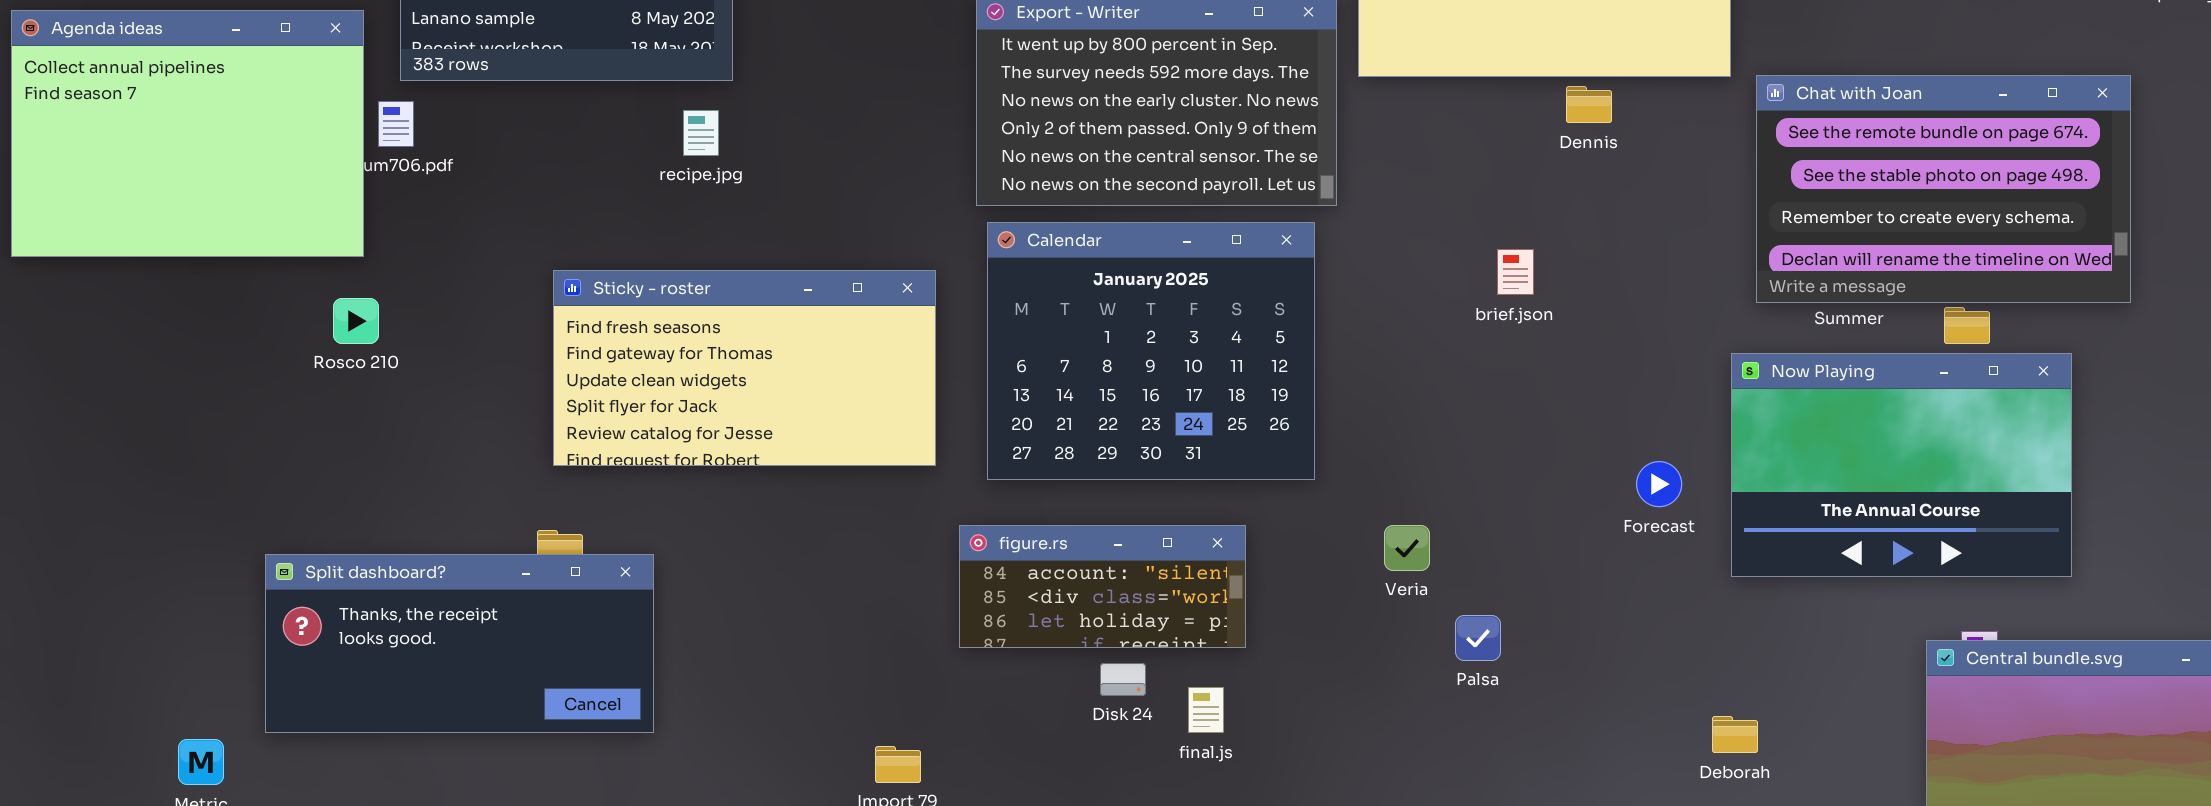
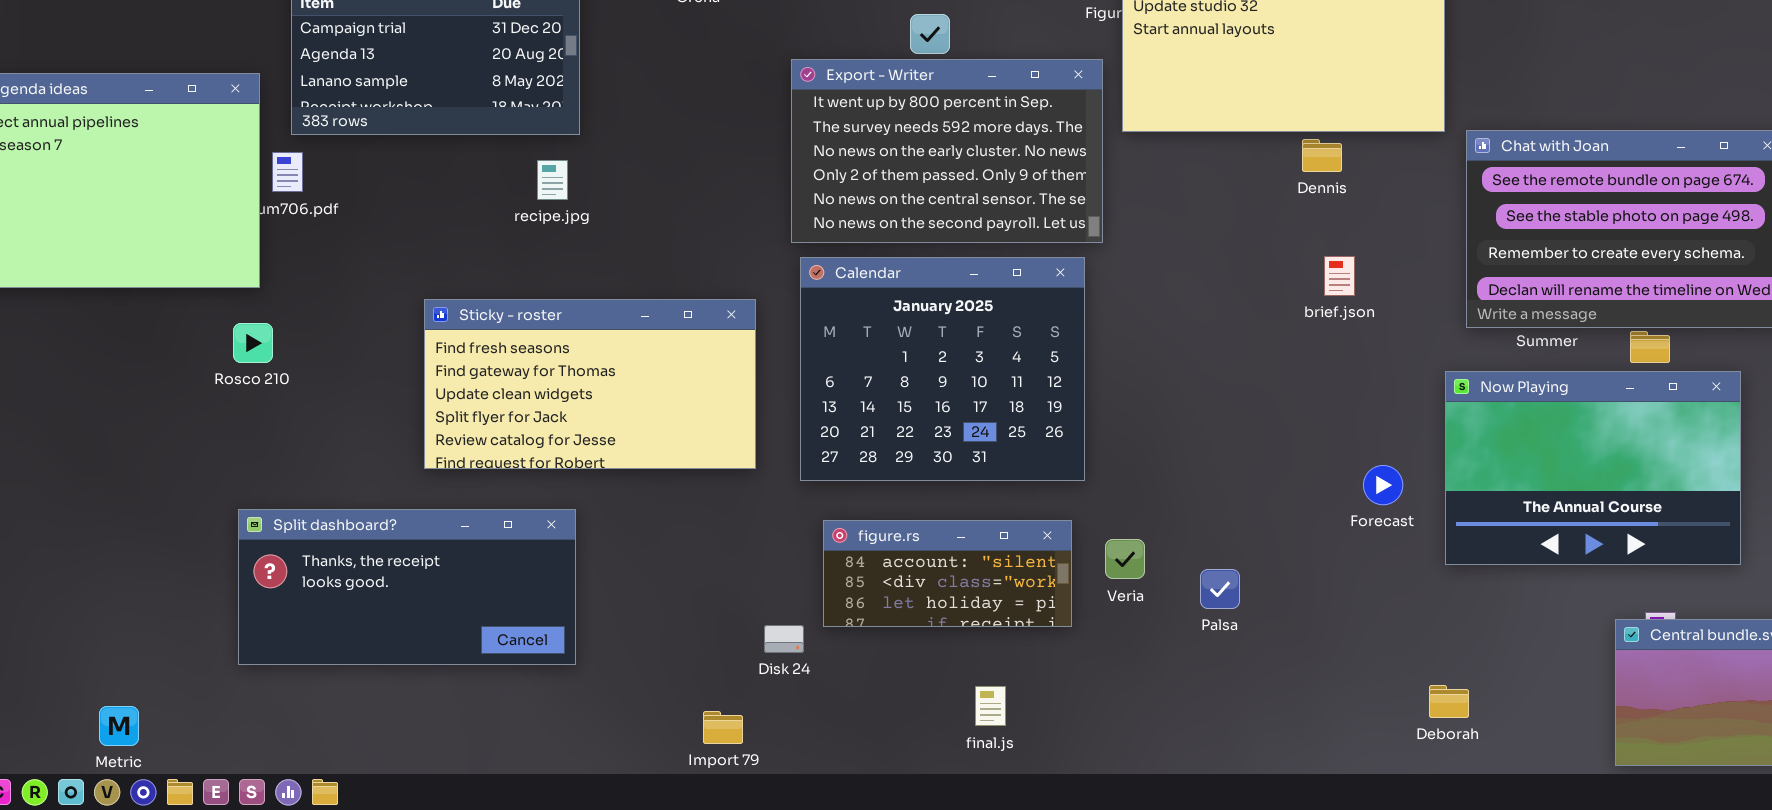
brief.json: [1497,249,1534,295] -> [1324,256,1355,296], moved
figure.rs: [959,525,1246,648] -> [823,520,1072,627], moved
Veria: [1384,525,1430,571] -> [1105,539,1145,579], moved
Split dashboard?: [265,554,654,733] -> [238,509,576,665], moved
Palsa: [1455,615,1501,661] -> [1200,569,1240,609], moved
Disk 24: [1100,663,1146,696] -> [764,625,804,653], moved
final.js: [1188,687,1224,733] -> [975,686,1006,726], moved

